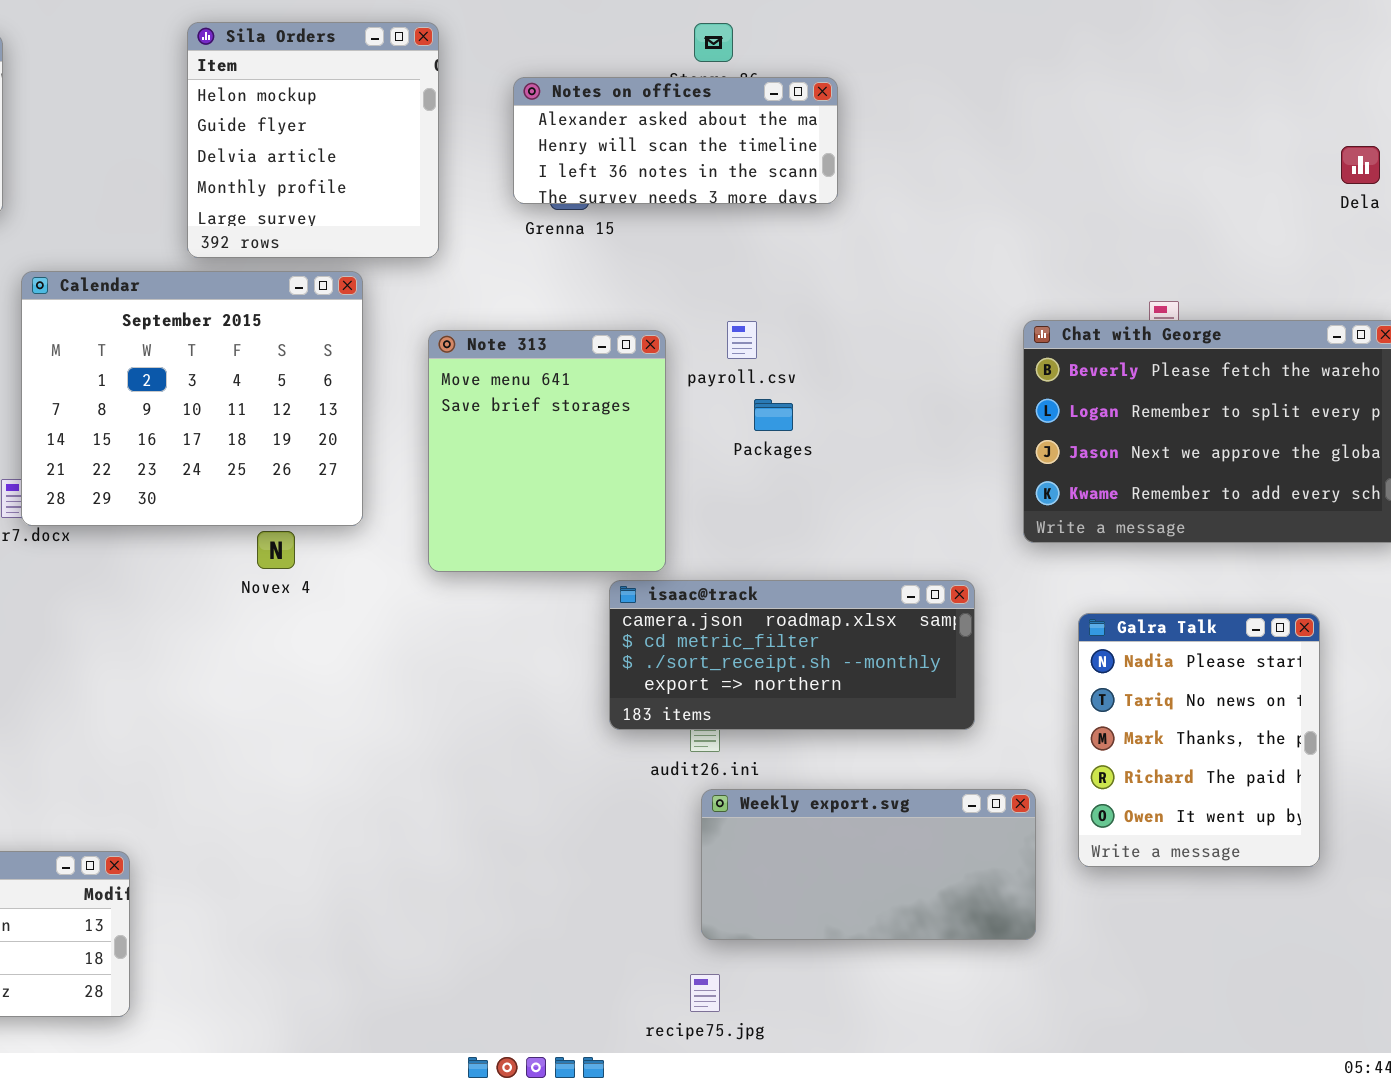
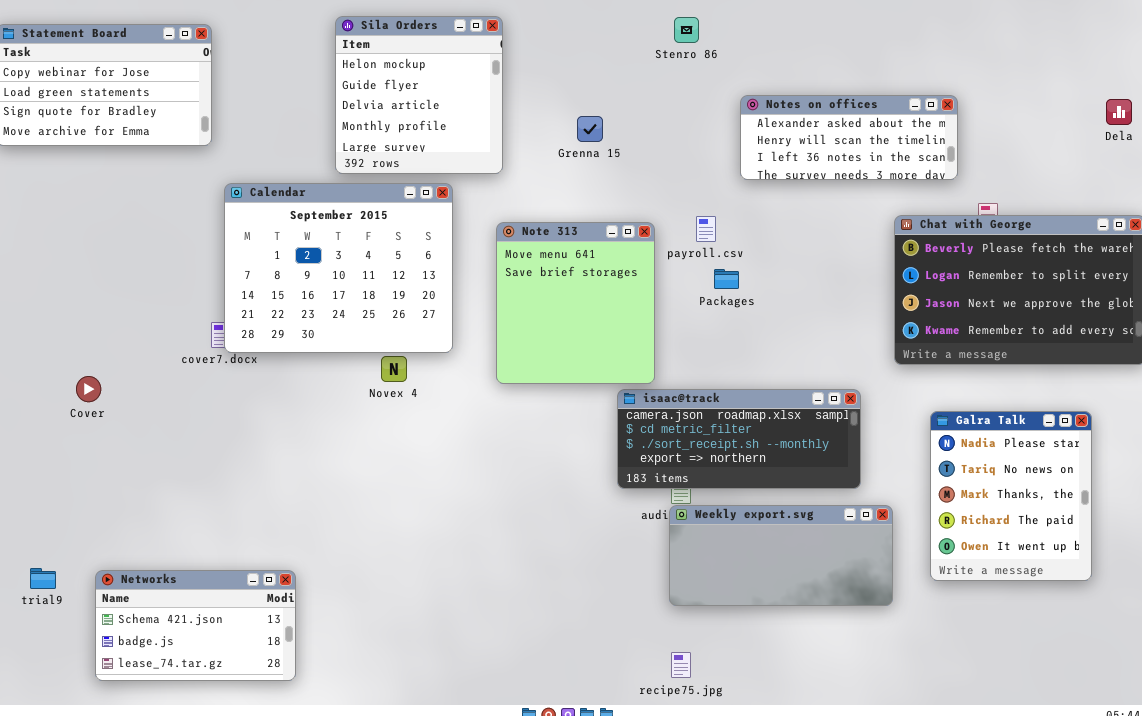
Notes on offices: [513,77,838,204] -> [740,95,958,180], moved
Weekly export.svg: [701,789,1036,940] -> [669,505,893,606], moved

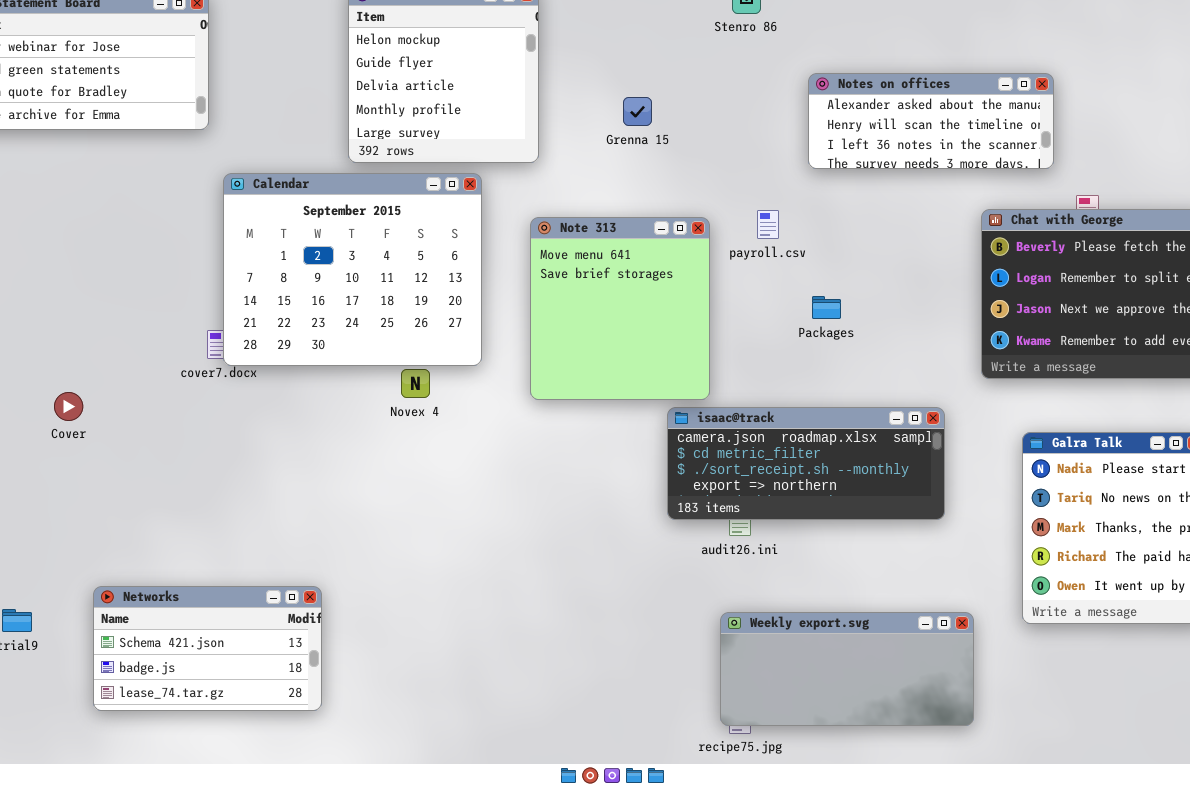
Packages: [714,269,739,289] -> [812,296,841,319], moved
Weekly export.svg: [669,505,893,606] -> [720,612,974,726], moved
Networks: [95,570,296,681] -> [93,586,322,711], moved

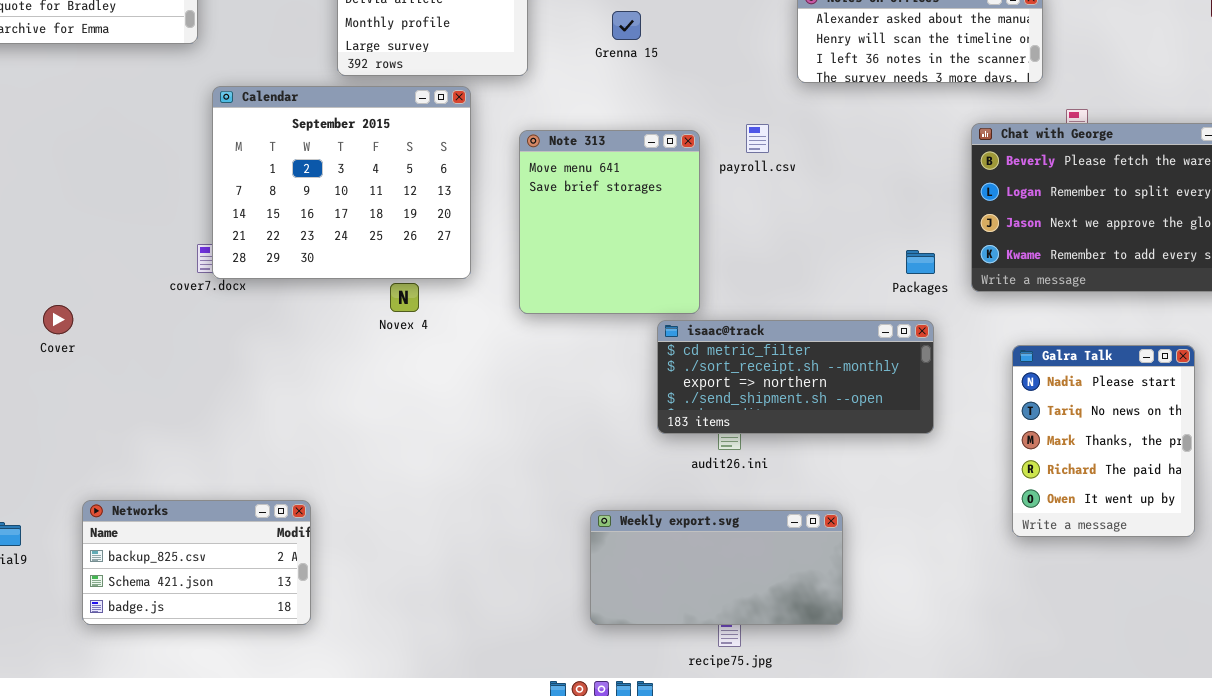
Packages: [812,296,841,319] -> [906,250,935,274], moved
isaac@track: [667,407,945,520] -> [657,320,934,434], scrolled down 1 row
Networks: [93,586,322,711] -> [82,500,311,625], scrolled up 1 row
Weekly export.svg: [720,612,974,726] -> [590,510,843,625], moved

